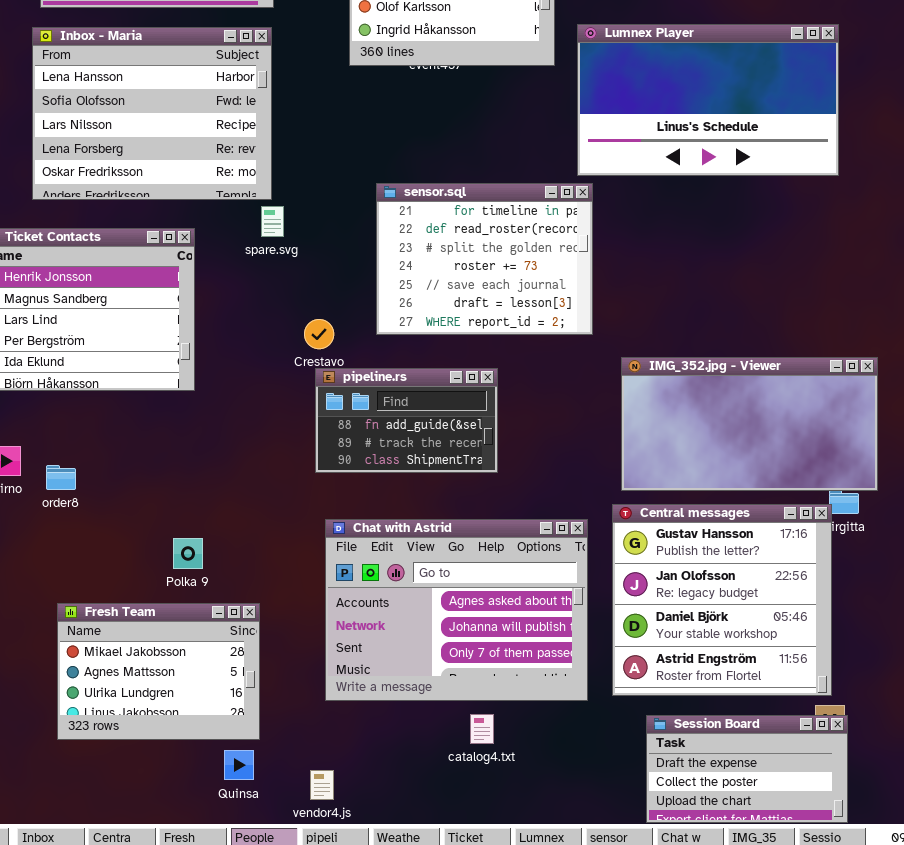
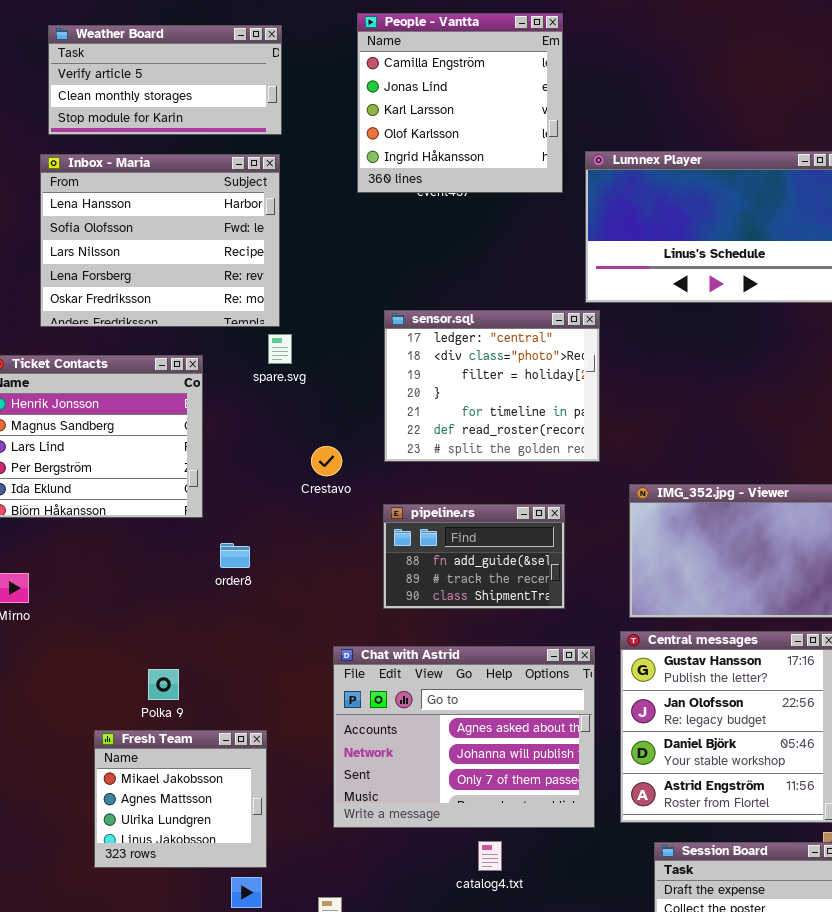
sensor.sql: [376,183,593,335] -> [384,310,600,462], scrolled up 4 rows
pipeline.rs: [315,368,498,473] -> [383,504,565,609], moved
order8: [46,465,76,490] -> [220,543,250,568], moved
Polka 9: [173,538,203,569] -> [148,669,179,700], moved
Fresh Team: [57,603,260,740] -> [94,730,267,868], resized

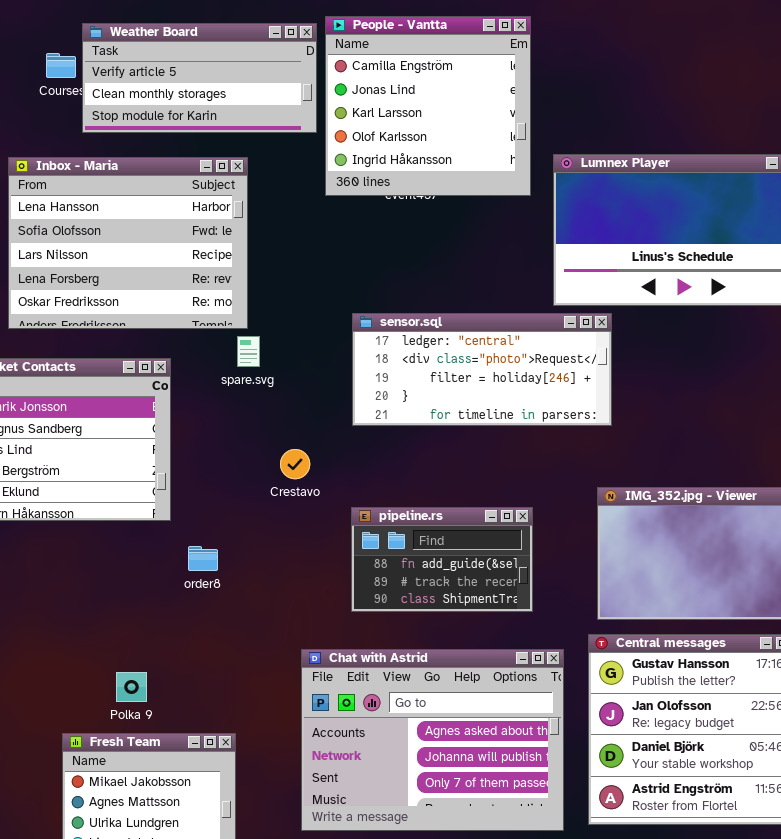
Weather Board: [48,25,282,135] -> [82,23,317,133], moved
sensor.sql: [384,310,600,462] -> [352,313,612,426], resized

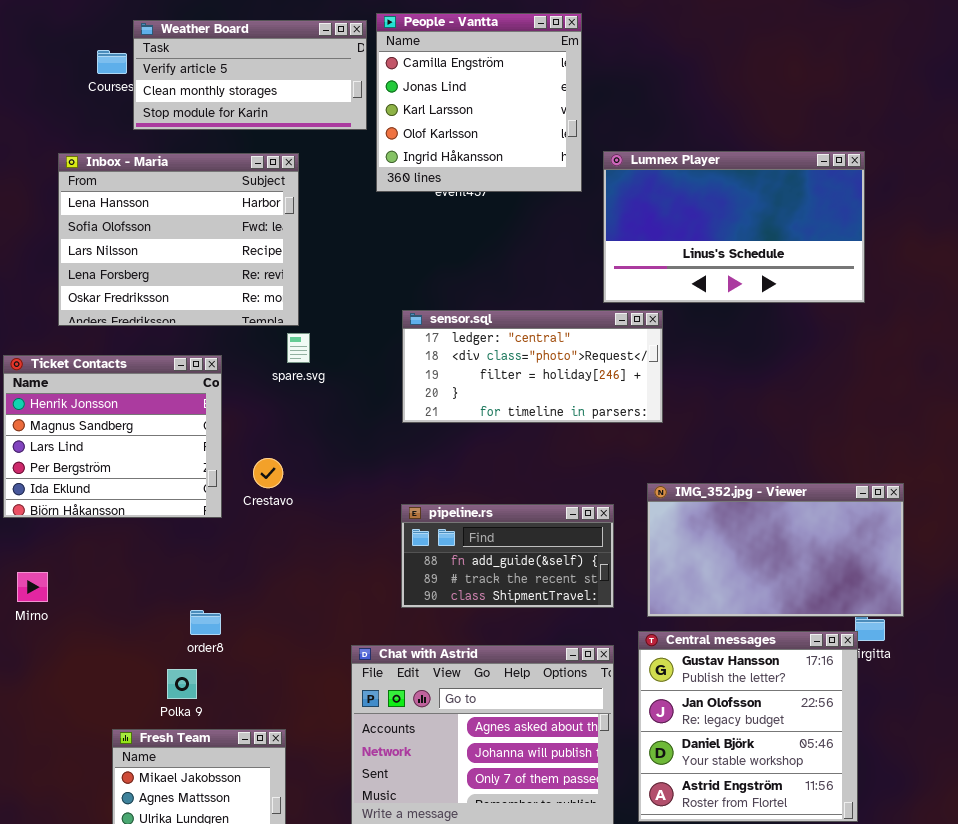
Crestavo: [280,449,310,479] -> [253,458,283,488], moved
pipeline.rs: [351,507,533,612] -> [401,504,614,608], resized
order8: [188,546,218,571] -> [190,610,221,635], moved

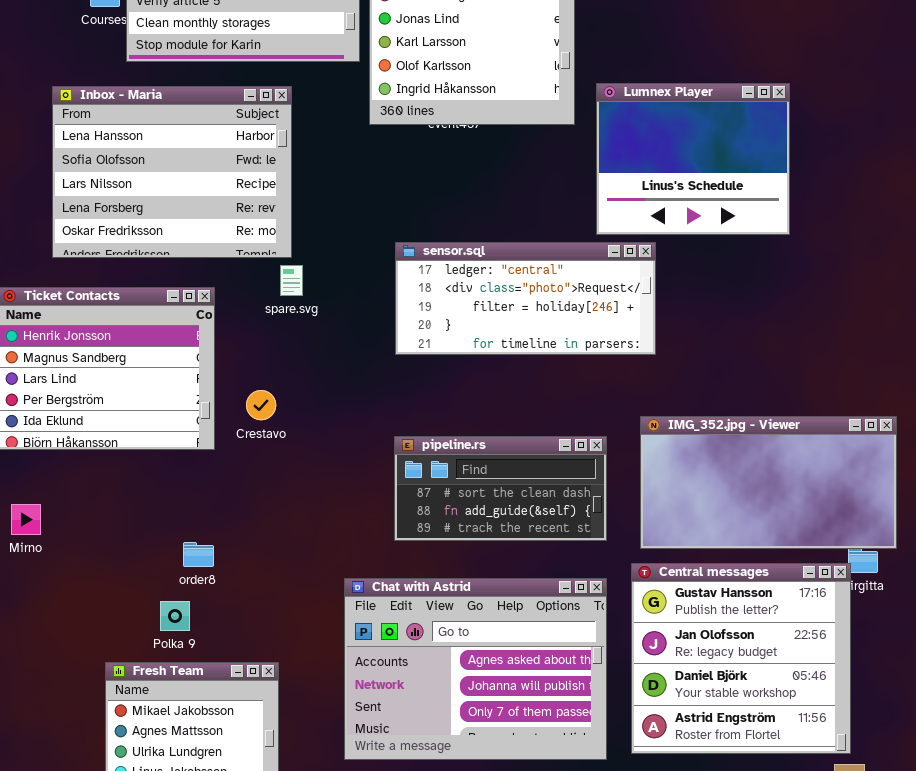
Lumnex Player: [603,151,865,303] -> [596,83,790,235], resized
pipeline.rs: [401,504,614,608] -> [394,436,607,541], scrolled up 1 row

